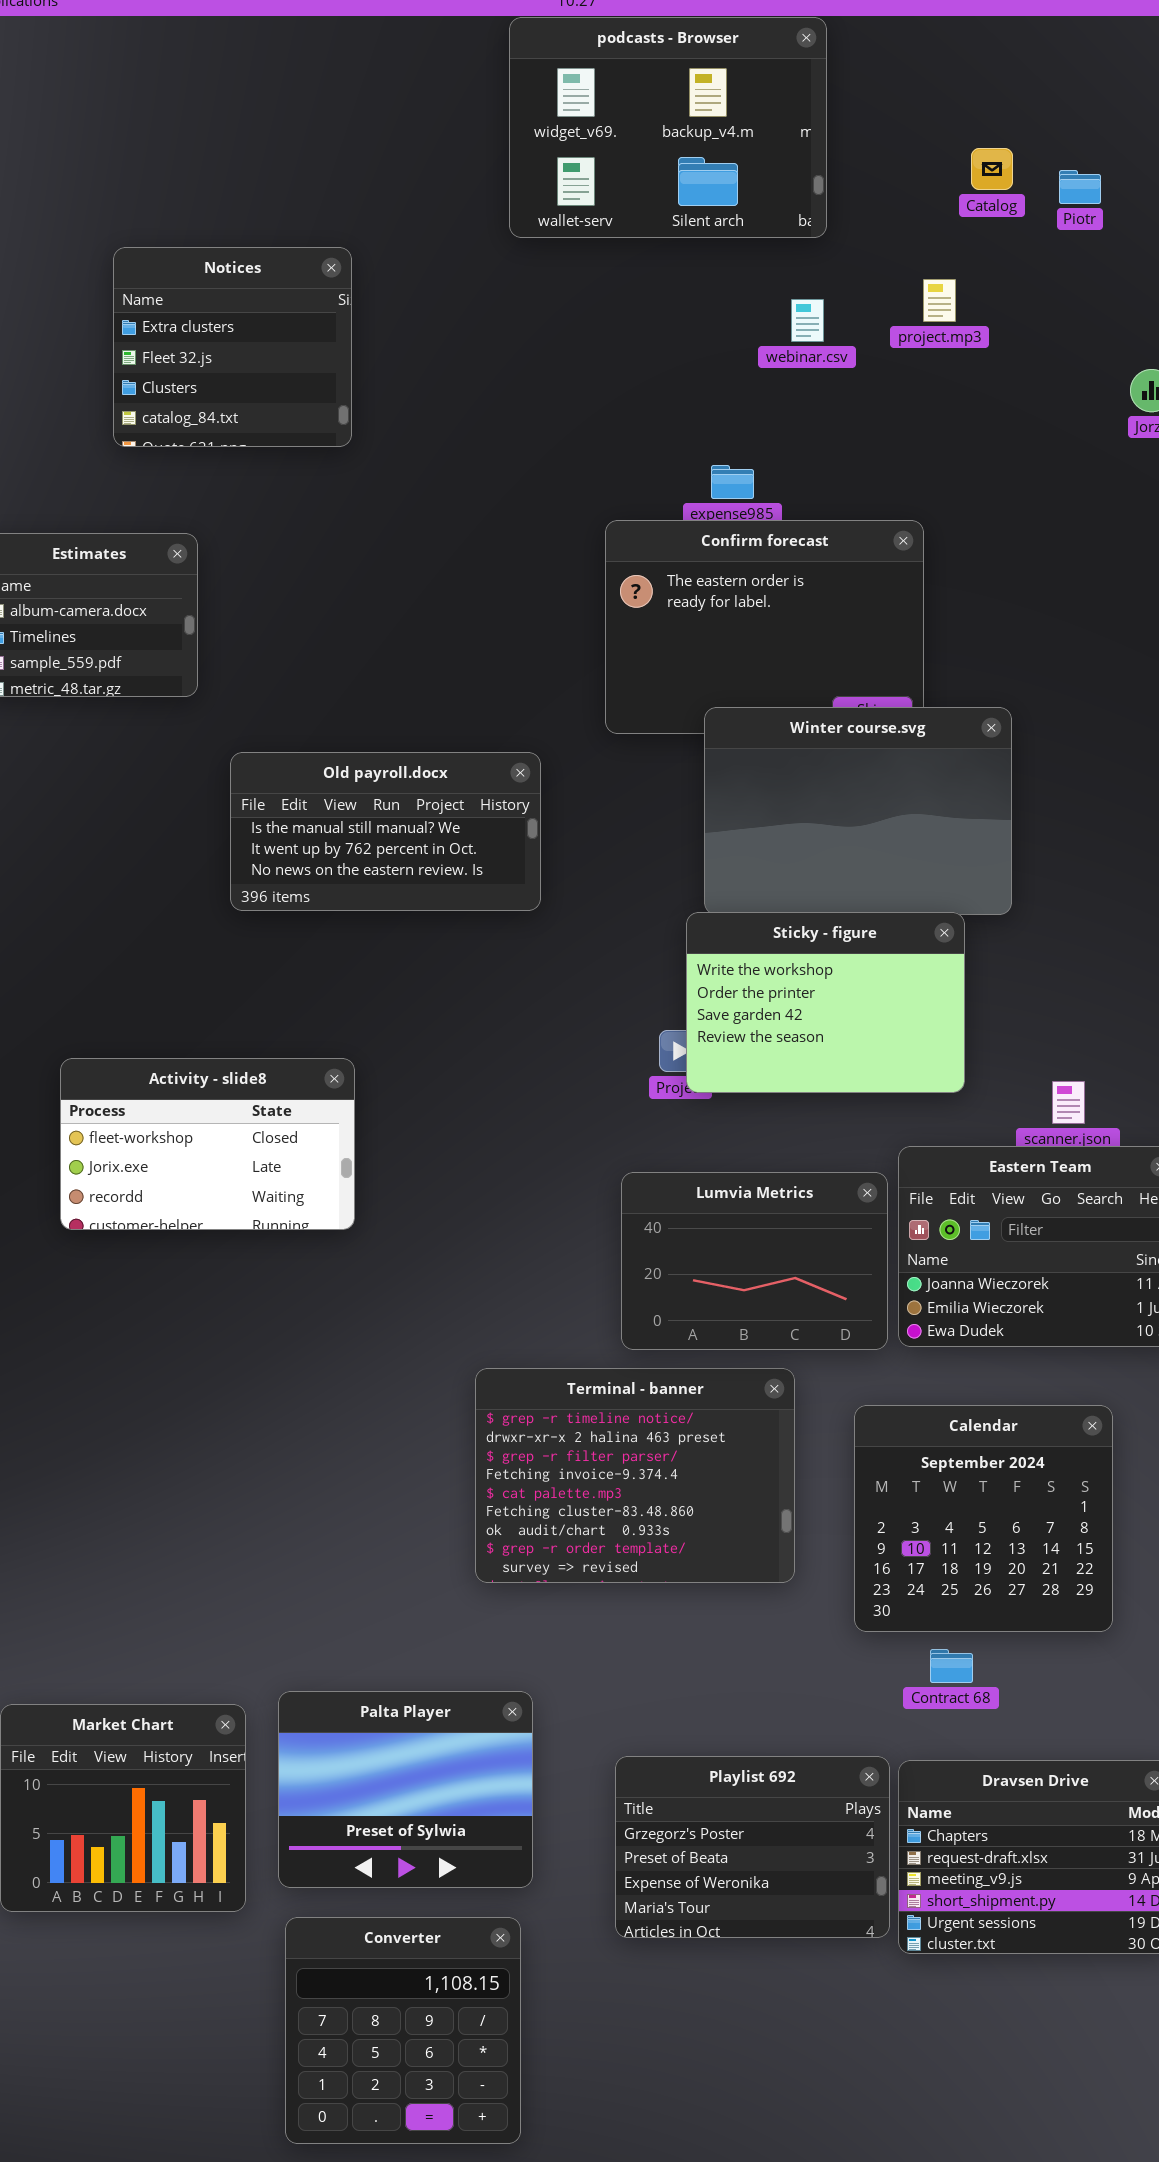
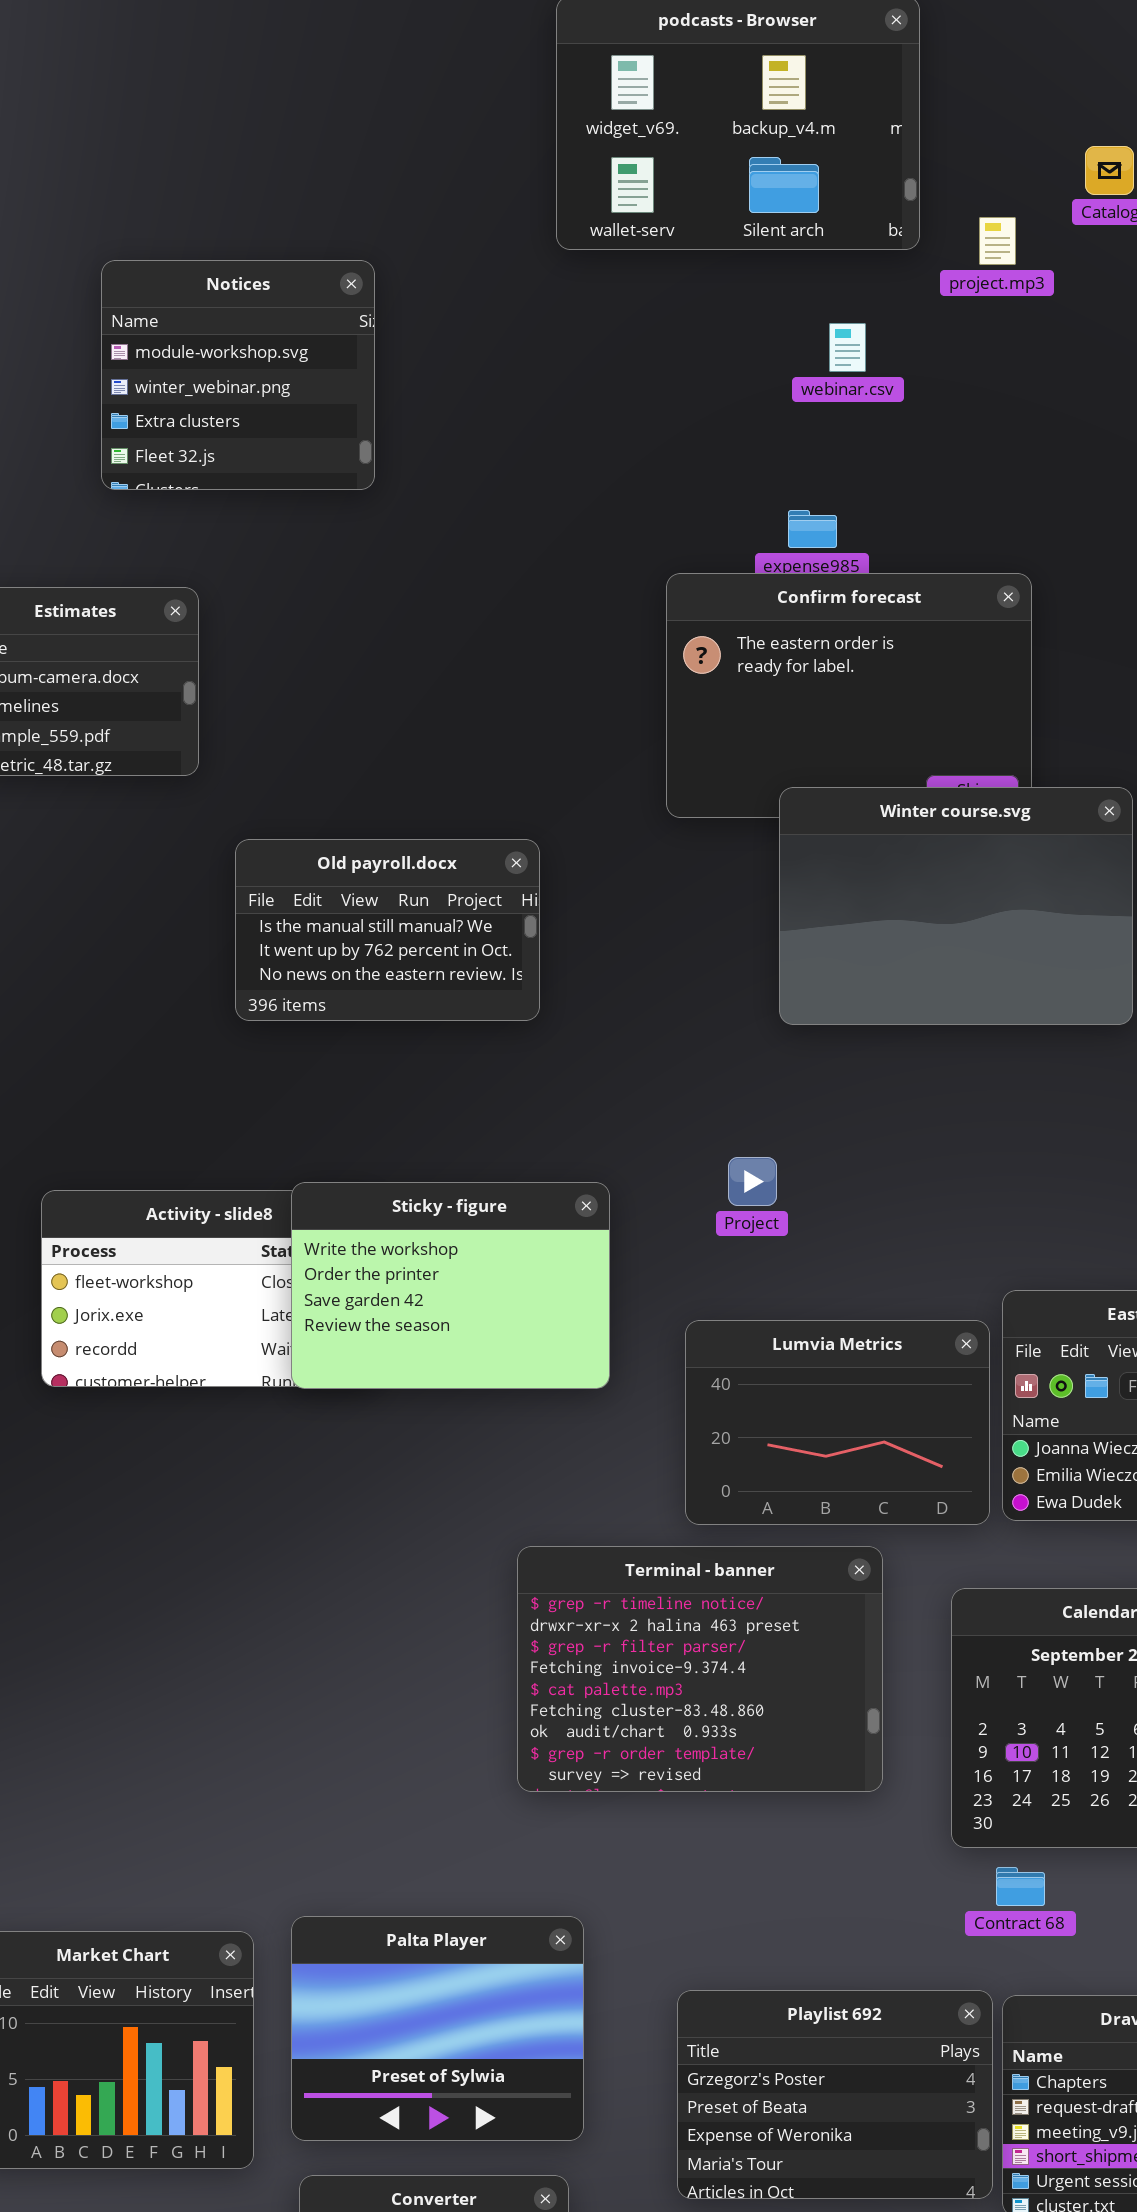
Notices: [113,247,352,447] -> [101,260,375,490], scrolled up 2 rows
project.mp3: [923,279,956,322] -> [979,217,1016,265], moved
webinar.csv: [791,299,824,342] -> [829,323,866,372], moved
Old payroll.docx: [230,752,541,911] -> [235,839,540,1021], resized
Sticky - figure: [686,912,965,1093] -> [291,1182,610,1389], moved
Contract 68: [930,1649,973,1683] -> [996,1867,1045,1906], moved

